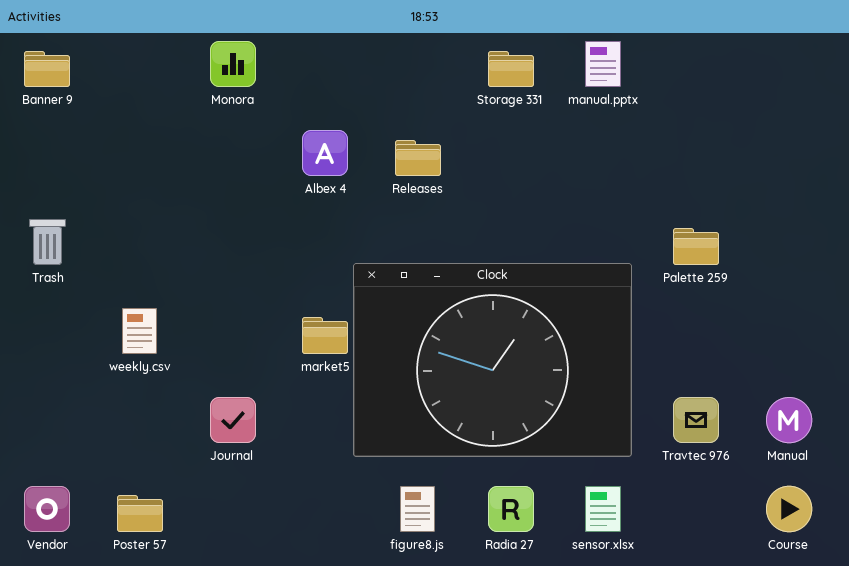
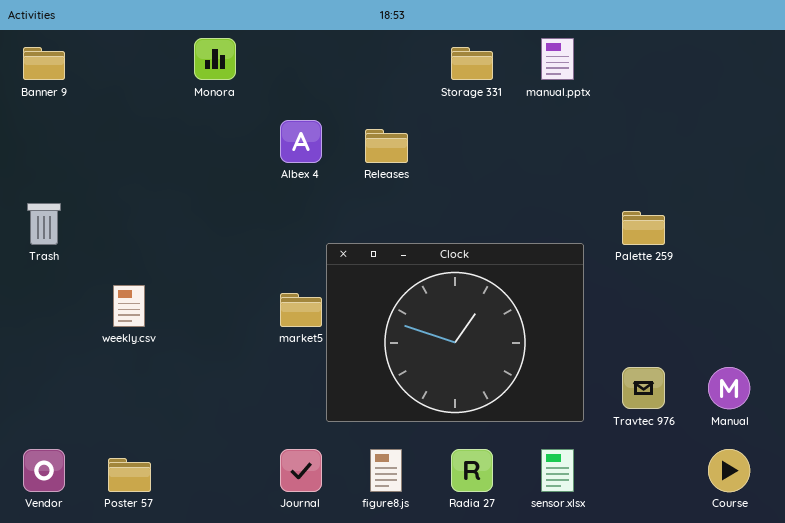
Journal: [210,397,256,443] -> [280,449,322,492], moved

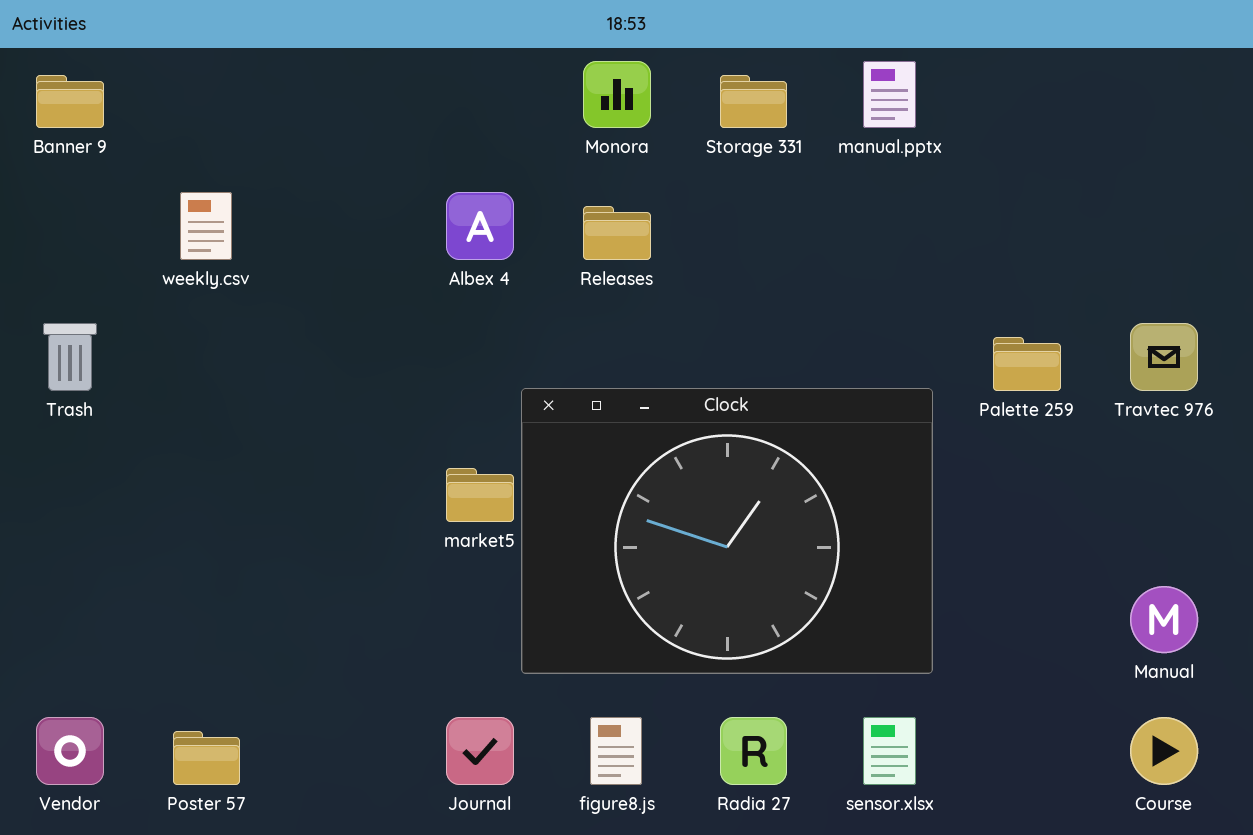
Monora: [194,38,236,80] -> [583,61,651,128], moved
weekly.csv: [113,285,145,327] -> [180,192,232,260], moved
Travtec 976: [622,367,665,409] -> [1130,323,1198,391], moved

